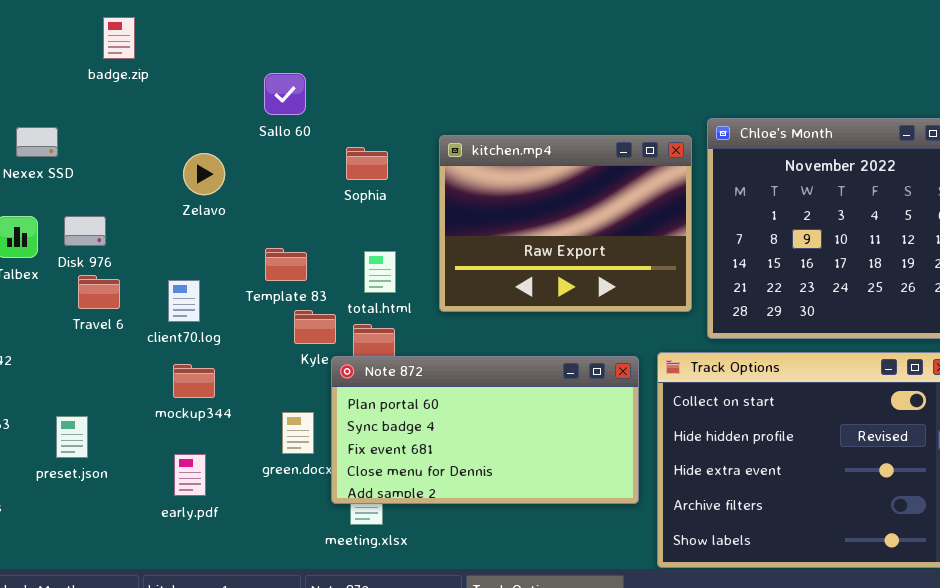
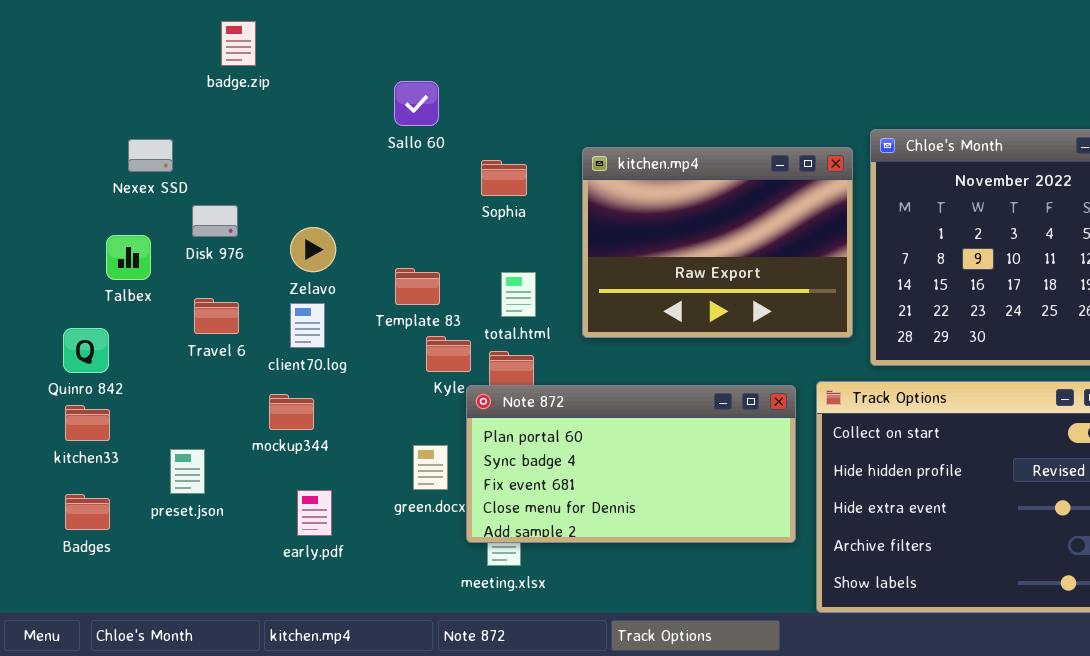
Zelavo: [183,153,225,195] -> [290,227,336,272], moved
Disk 976: [64,216,106,246] -> [192,205,238,237], moved
mockup344: [173,364,215,398] -> [269,394,314,430], moved

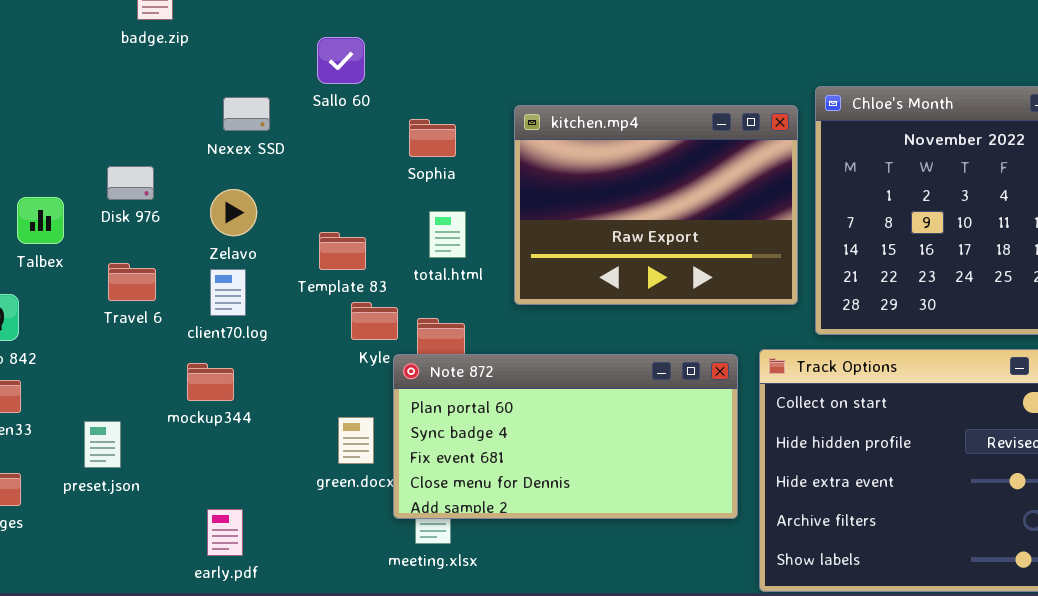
Nexex SSD: [128,139,173,172] -> [223,97,270,131], moved
total.html: [501,272,536,317] -> [429,211,466,258], moved
early.pdf: [297,490,332,536] -> [207,509,243,556], moved

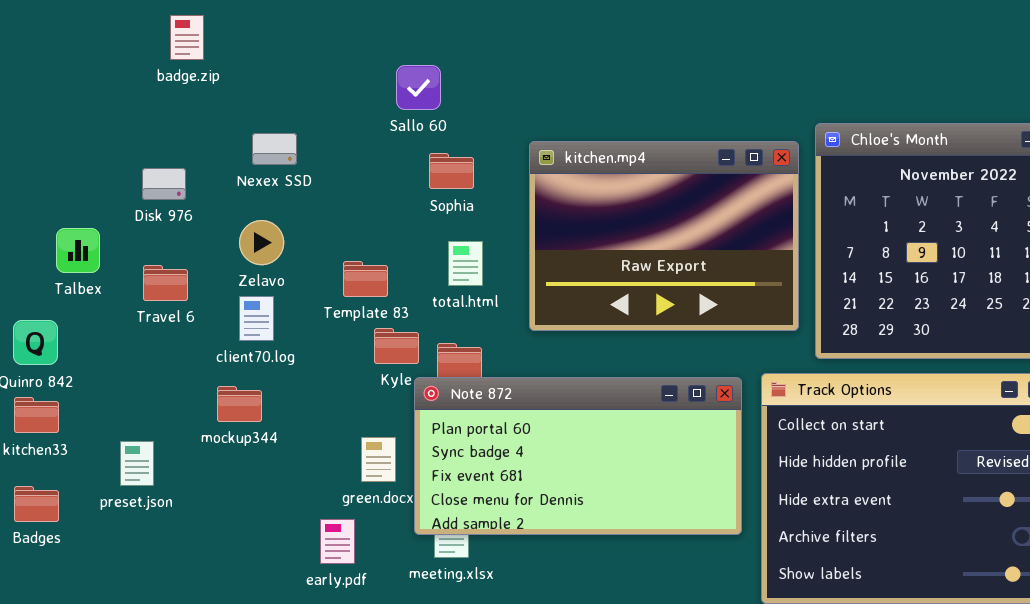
Sallo 60: [317,37,365,84] -> [396,65,441,110], moved
Disk 976: [107,166,154,200] -> [142,168,186,200], moved
Travel 6: [108,263,156,301] -> [143,265,188,301], moved
early.pdf: [207,509,243,556] -> [320,519,355,564], moved

